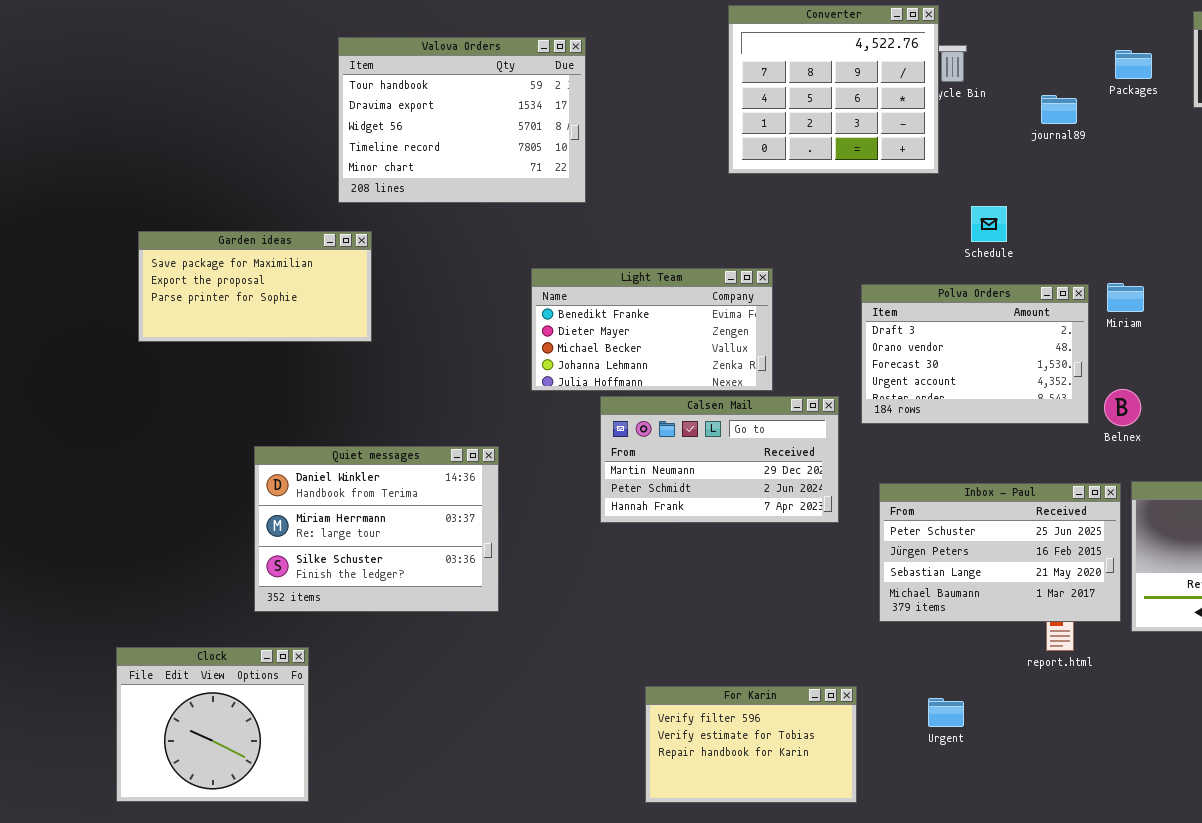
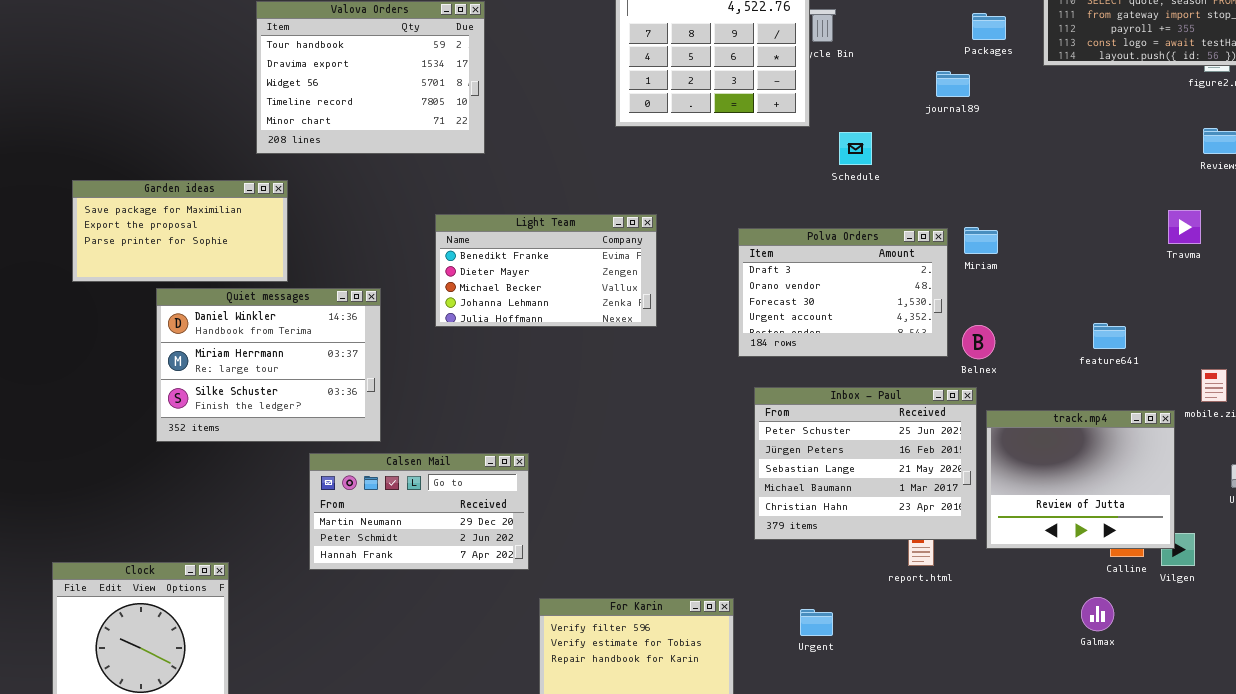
journal89: [1041,95,1077,124] -> [936,71,970,97], moved
Schedule: [971,206,1007,242] -> [839,132,872,165], moved
Calsen Mail: [600,396,839,523] -> [309,453,529,570], moved
Quiet messages: [254,446,499,612] -> [156,288,381,442], moved
Inbox - Paul: [879,483,1121,622] -> [754,387,977,540], resized

